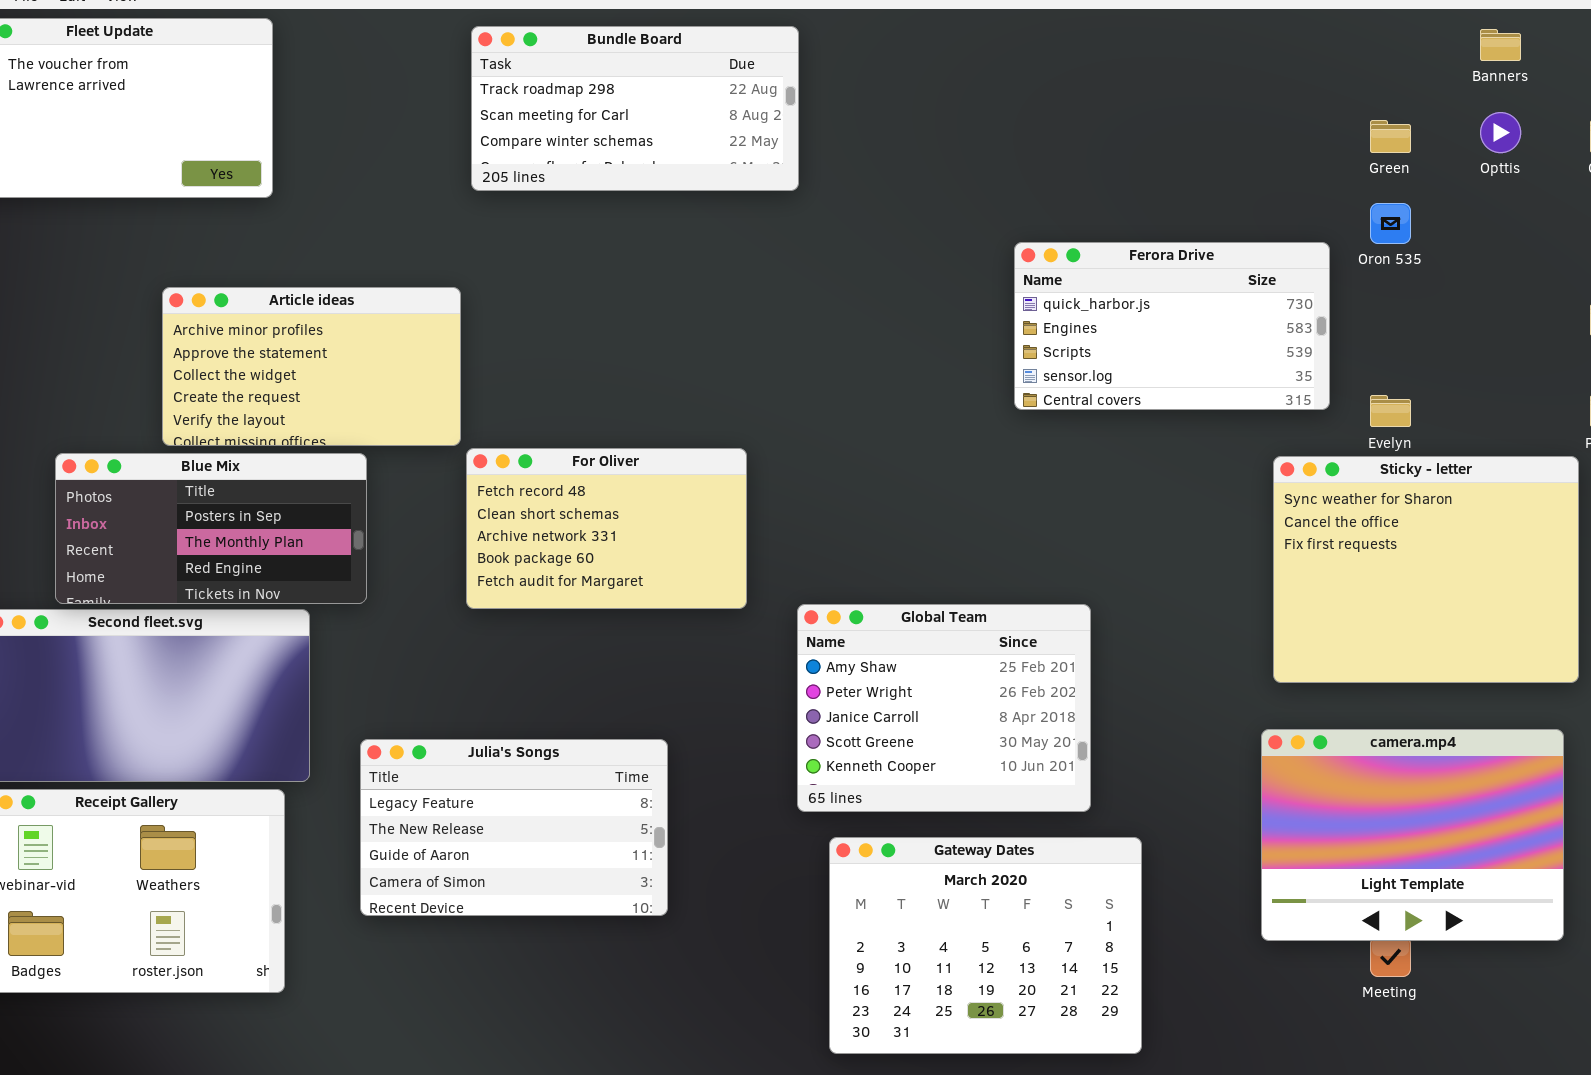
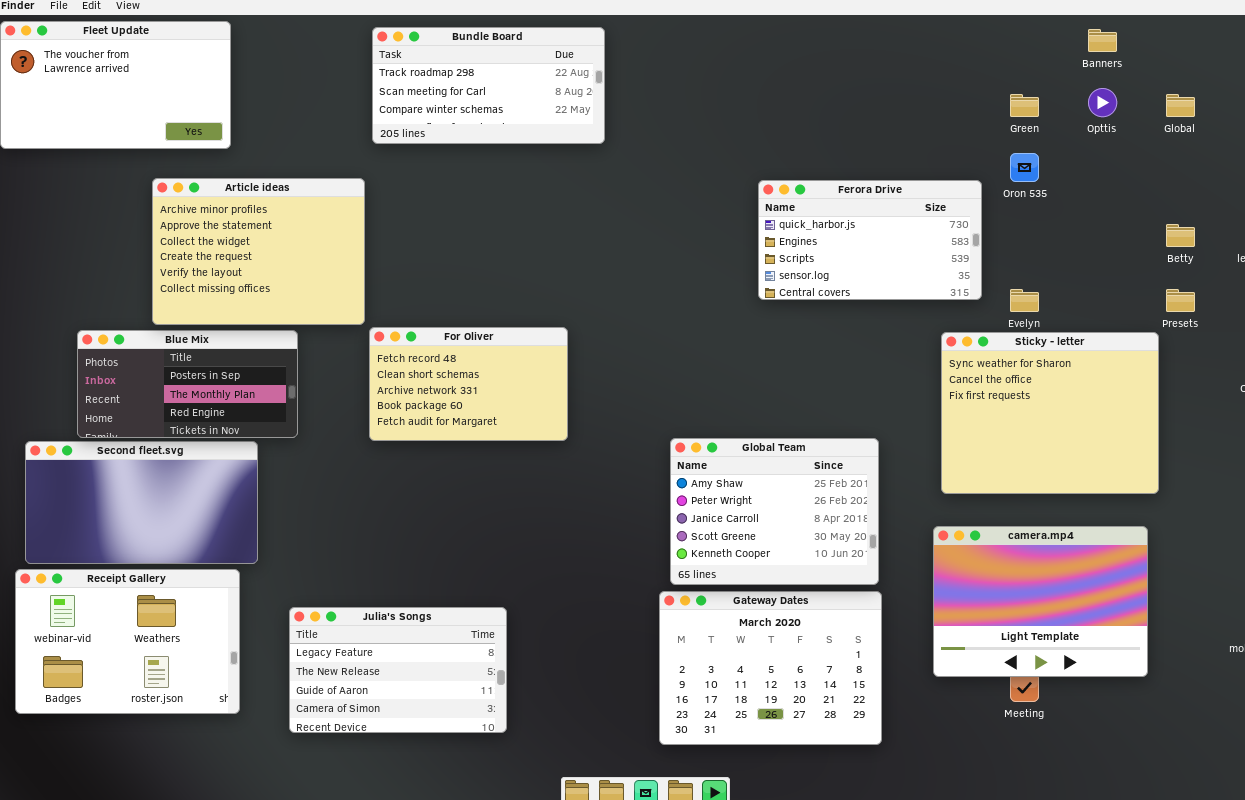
Article ideas: [162,287,461,446] -> [152,178,365,325], resized
Global Team: [797,604,1091,812] -> [670,438,879,585], moved
Julia's Songs: [360,739,668,916] -> [289,607,507,733], moved
Gateway Dates: [829,837,1142,1054] -> [659,591,882,745], moved

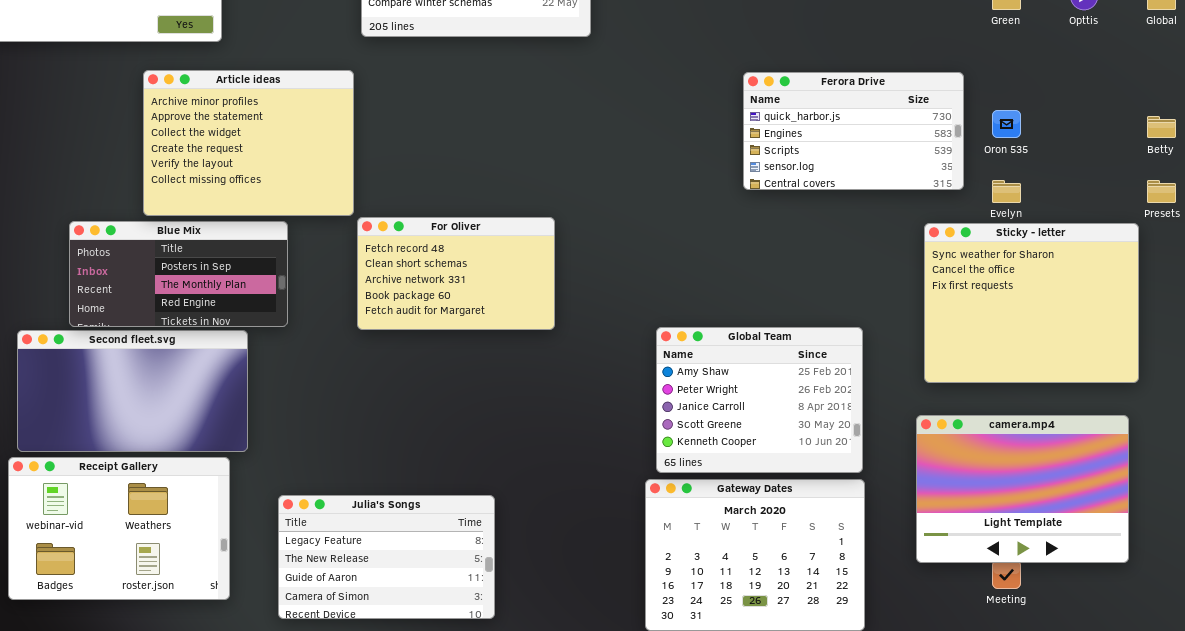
Oron 535: [1010,153,1039,182] -> [992,110,1021,138], moved

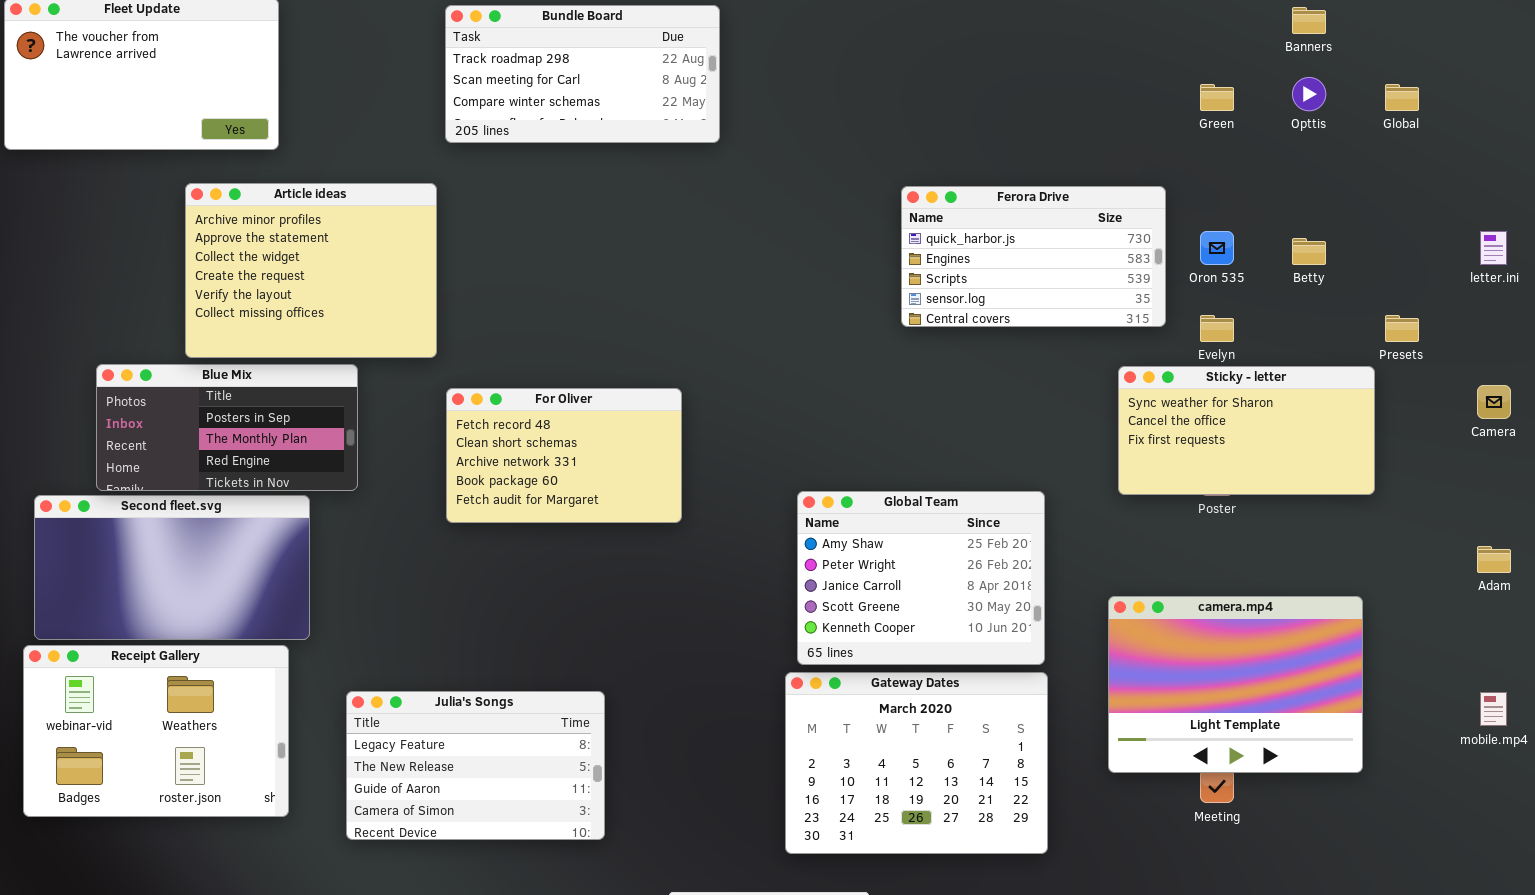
Betty: [1147,116,1176,138] -> [1292,238,1326,265], moved
For Oliver: [357,217,555,330] -> [446,388,682,523], moved
Sticky - letter: [924,223,1139,383] -> [1118,366,1375,495], resized

